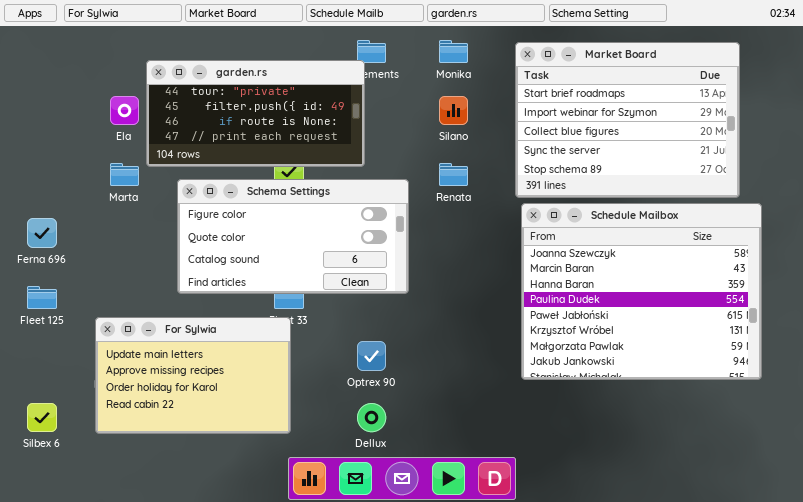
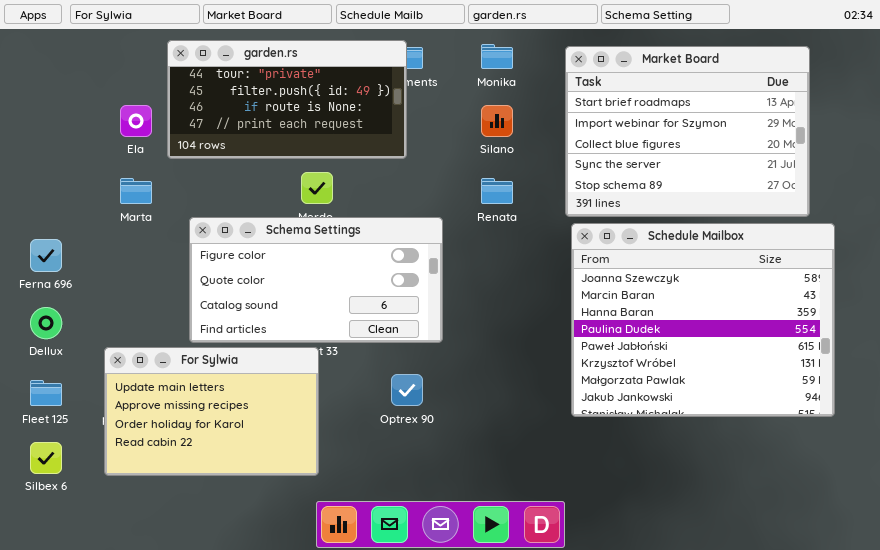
garden.rs: [146,60,365,167] -> [167,40,407,159], moved
Schema Settings: [177,179,409,294] -> [189,217,443,343], moved
Fleet 125: [27,286,57,309] -> [30,380,62,406], moved
Dellux: [357,403,386,432] -> [30,307,62,339], moved

